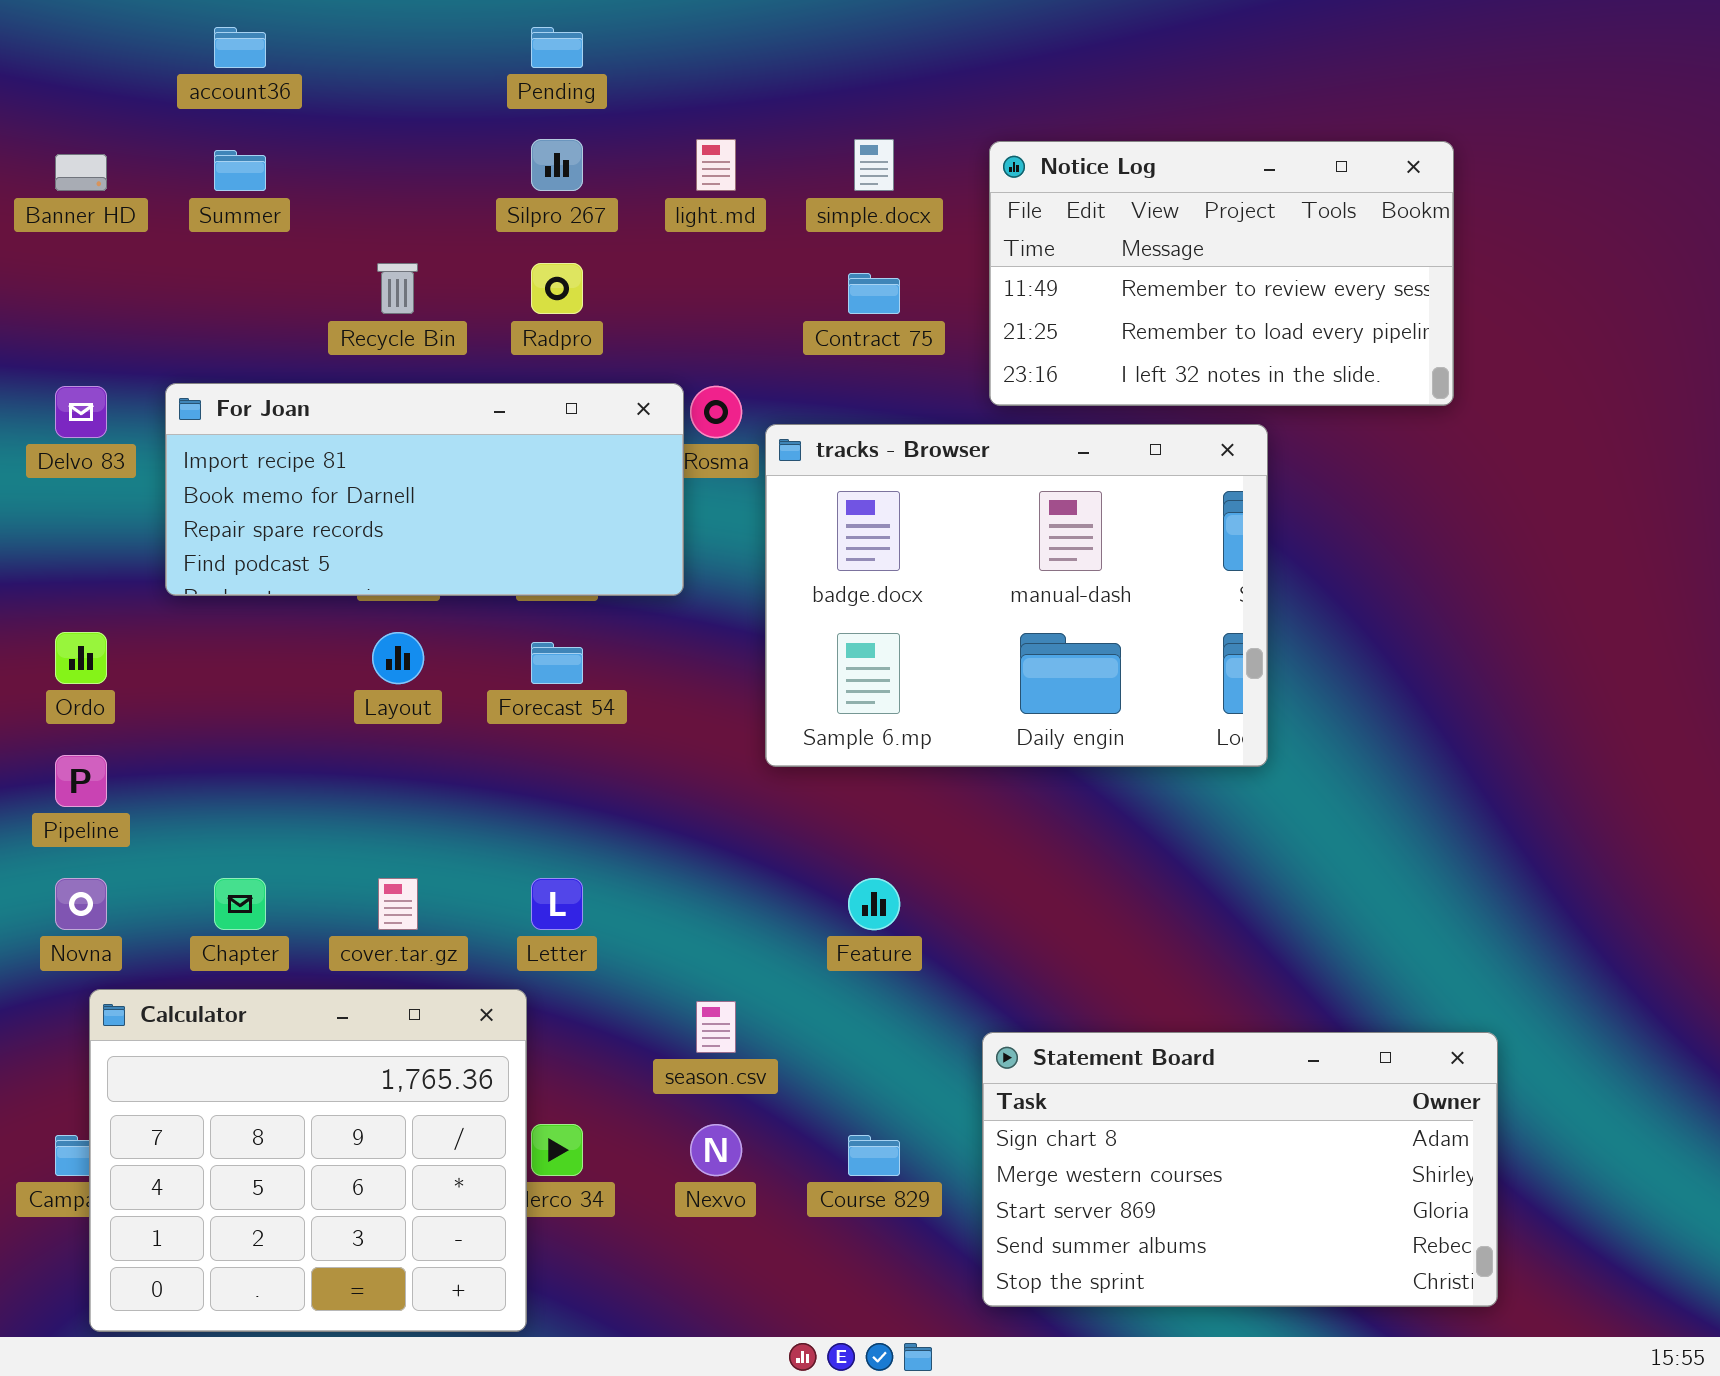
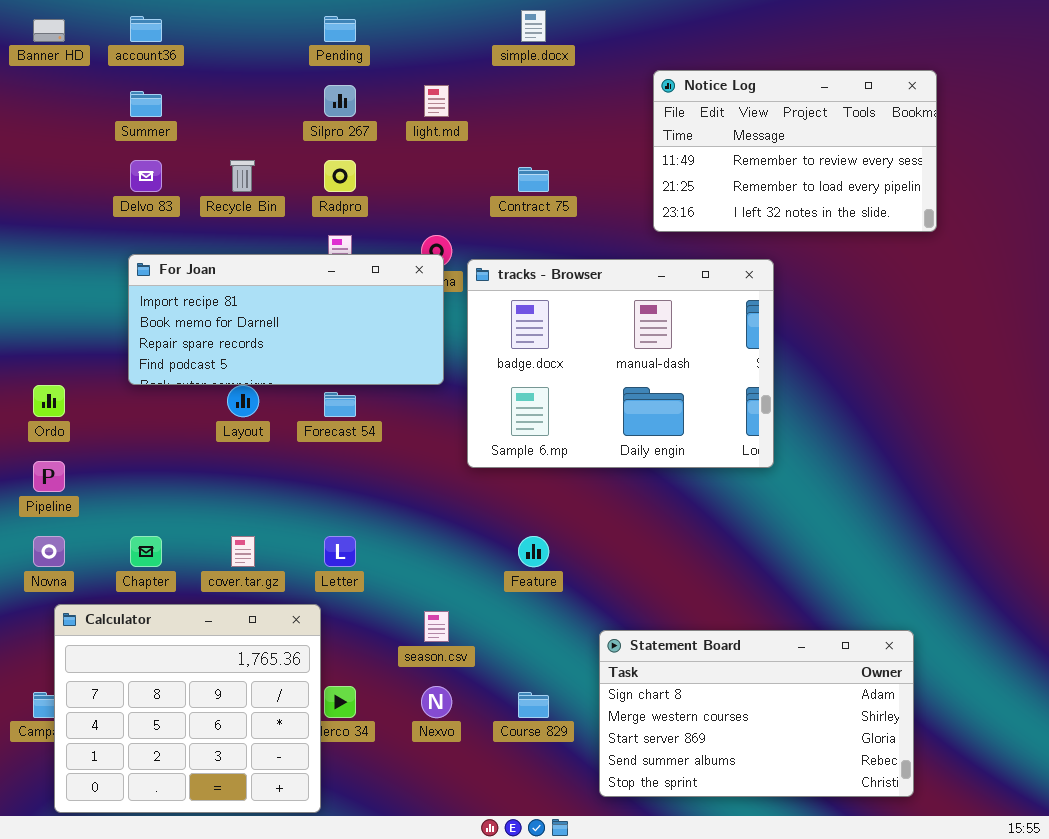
simple.docx: [854,139,894,191] -> [521,10,546,42], moved
Notice Log: [989,141,1454,406] -> [653,70,937,232], moved
Banner HD: [55,154,107,191] -> [33,19,65,42], moved
For Joan: [165,383,684,596] -> [128,254,444,385], moved
Delvo 83: [55,386,107,438] -> [130,160,162,192], moved

